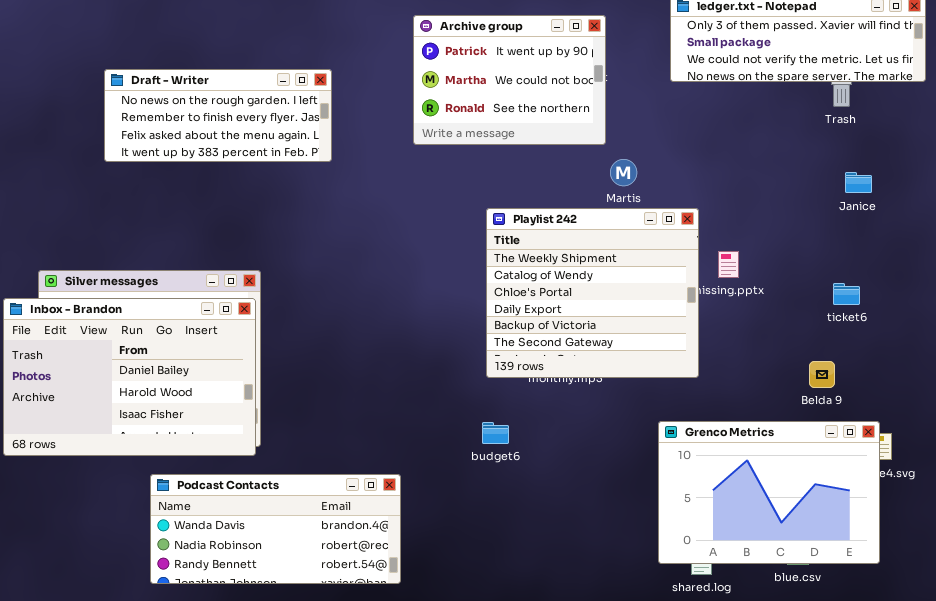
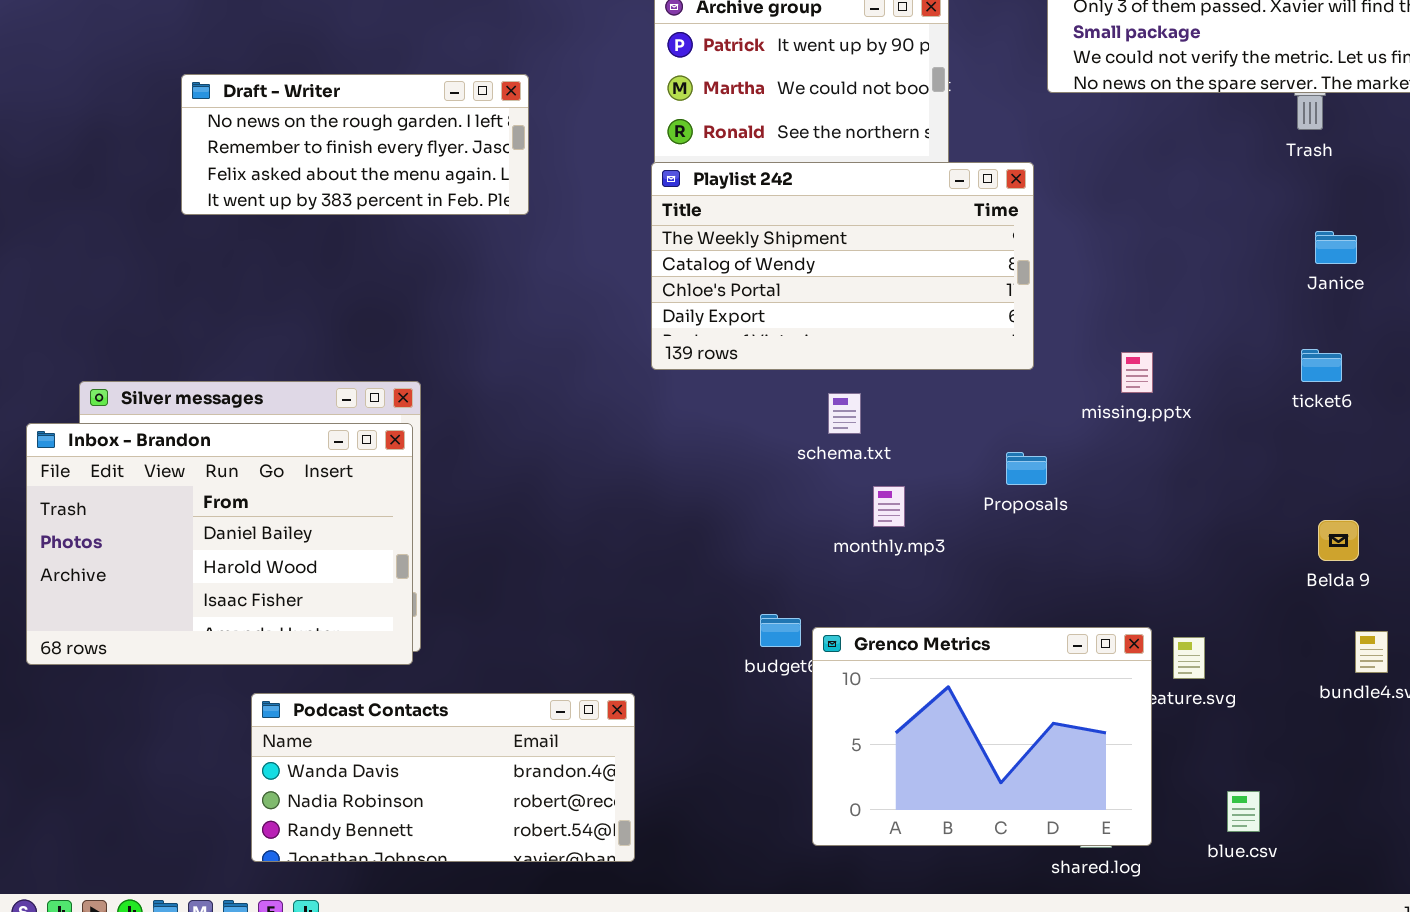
Playlist 242: [486,208,699,378] -> [651,162,1034,370], moved, resized
ticket6: [833,283,860,305] -> [1301,349,1342,382], moved
Belda 9: [809,361,835,388] -> [1318,520,1359,561], moved
Grenco Metrics: [658,421,880,564] -> [812,627,1152,846], moved

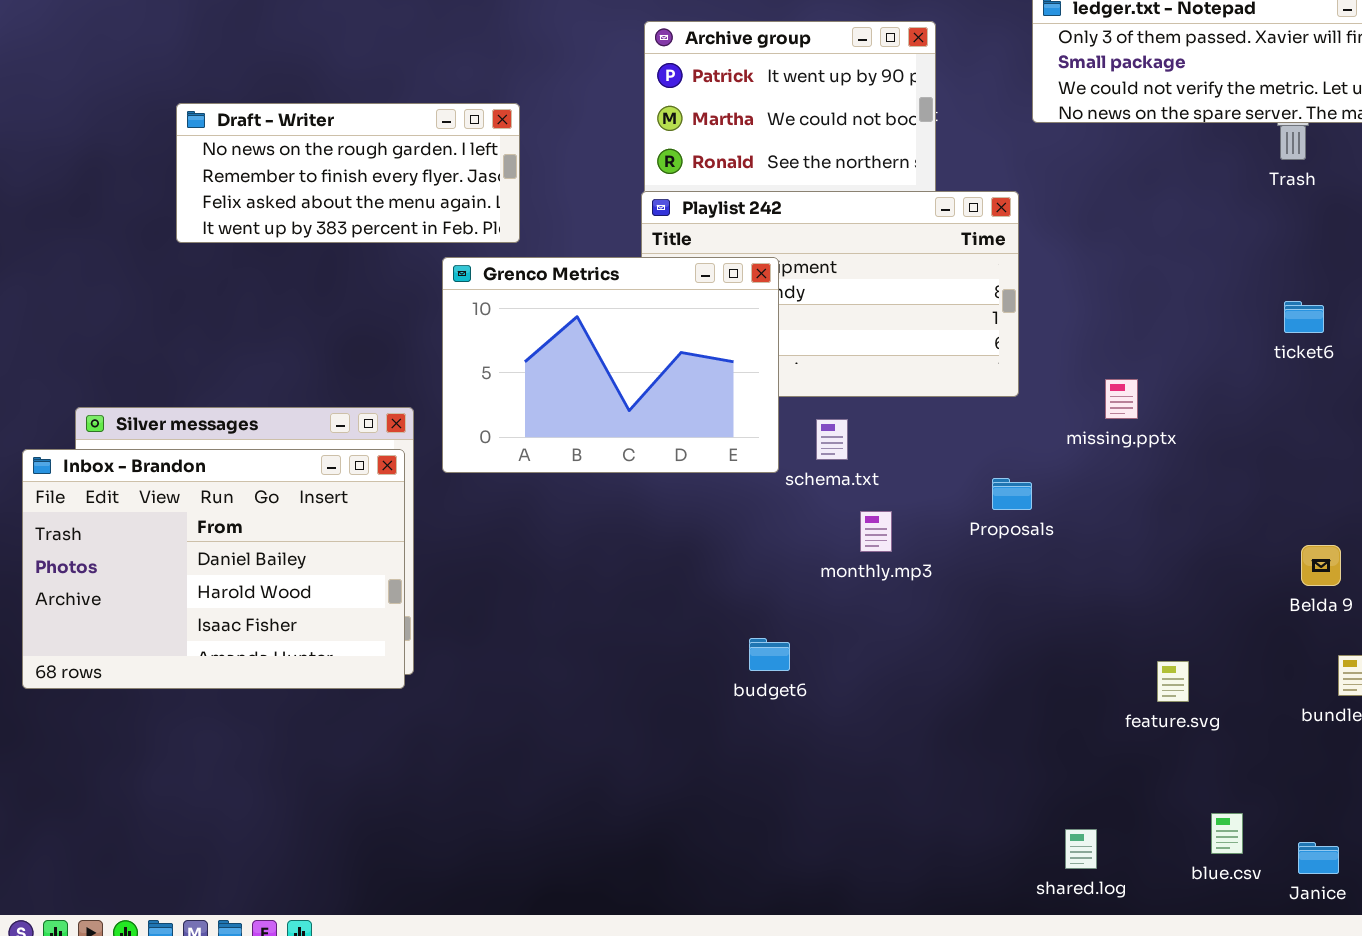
Janice: [1315,231,1357,264] -> [1298,842,1339,874], moved
ticket6: [1301,349,1342,382] -> [1284,301,1324,333], moved
Grenco Metrics: [812,627,1152,846] -> [442,257,779,473], moved
Podcast Contacts: [251,693,635,862] -> none, closed

